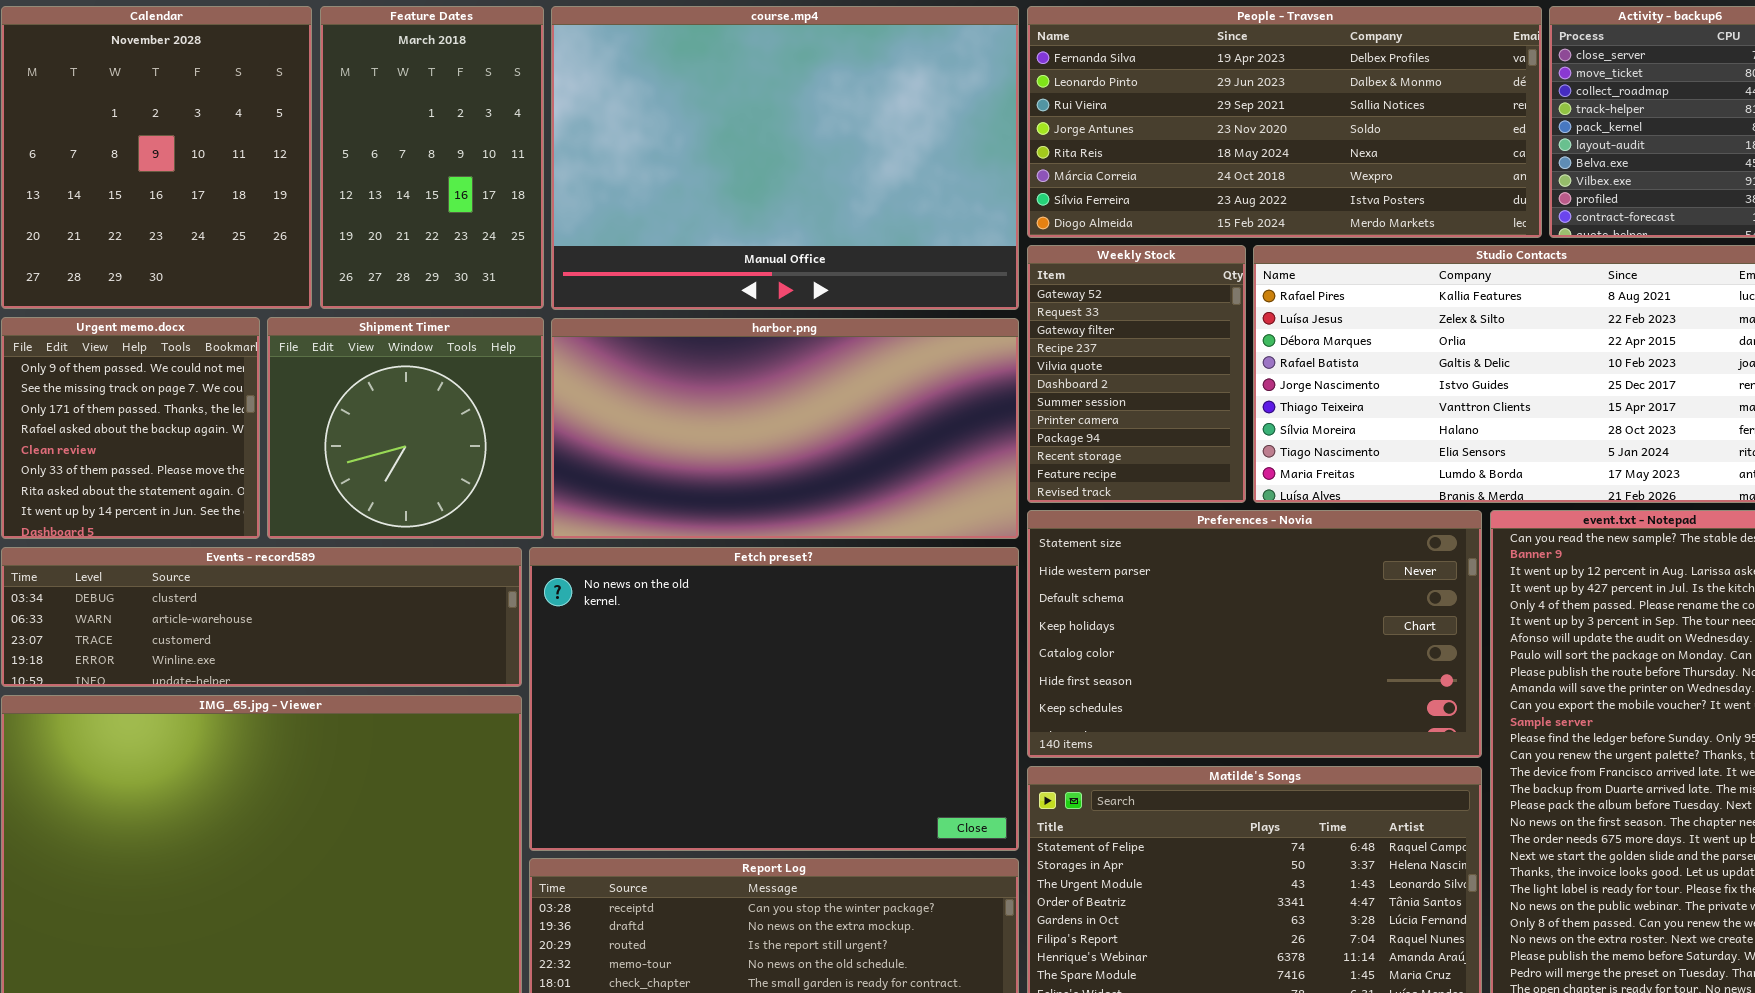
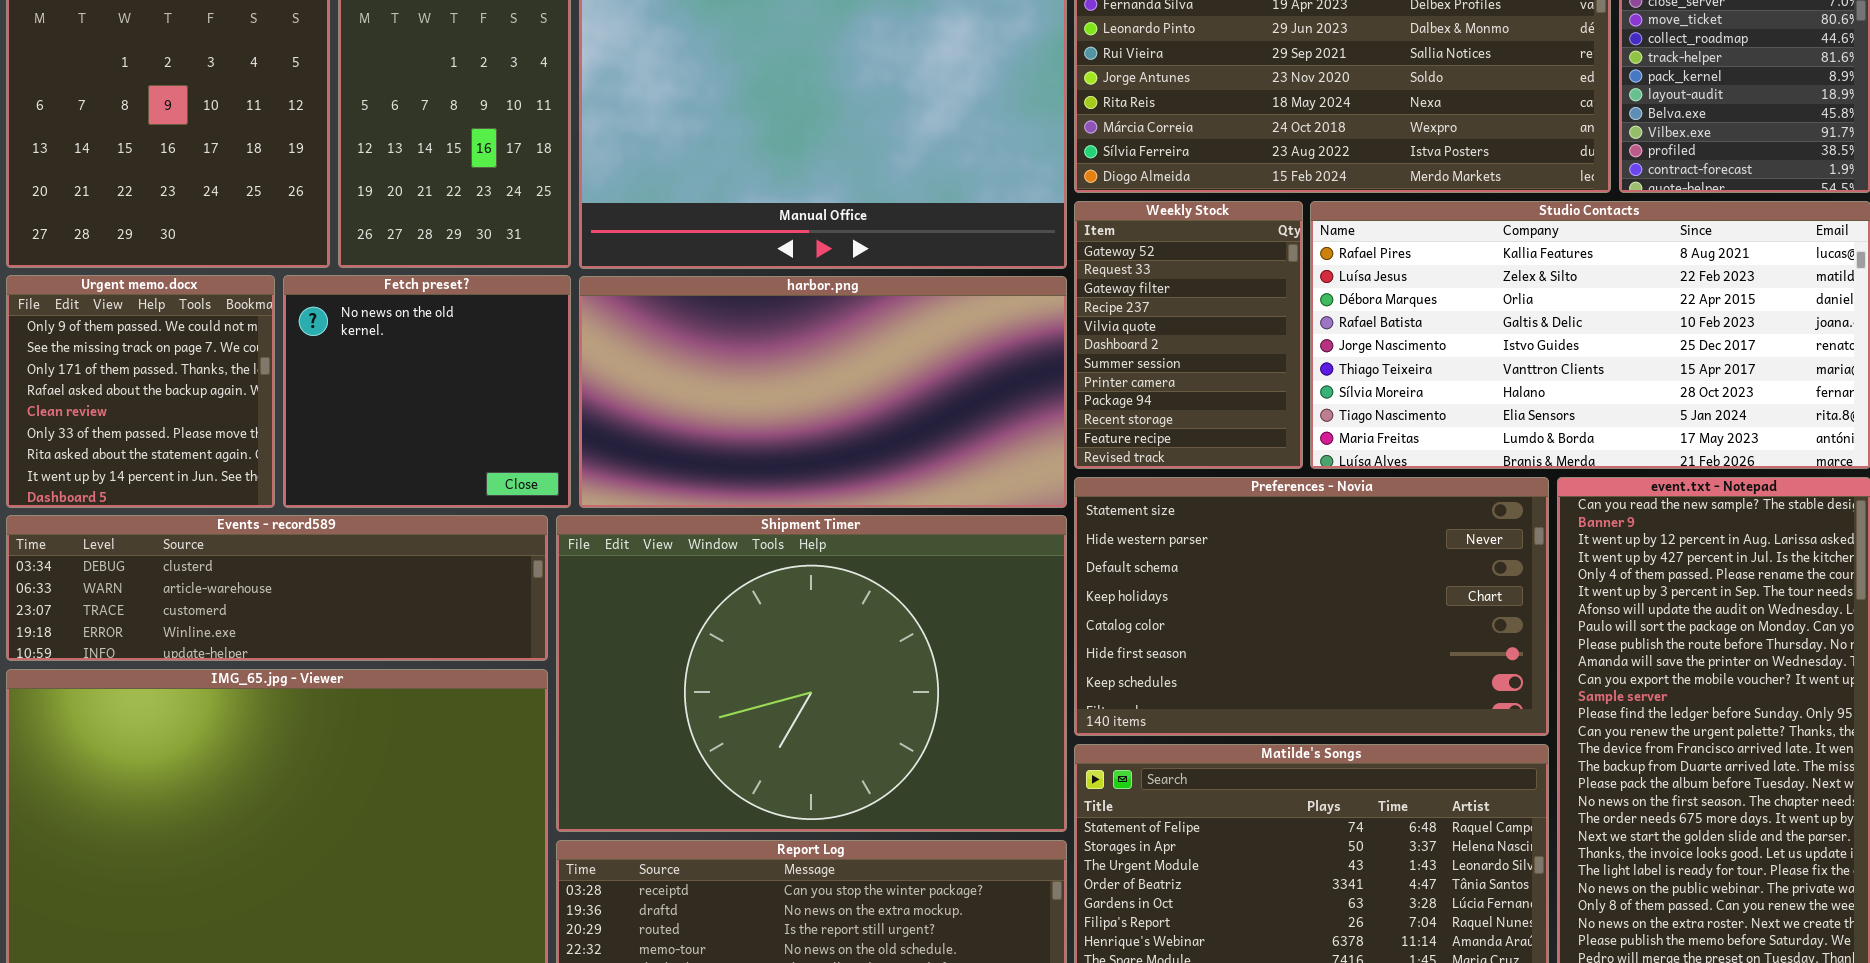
Shipment Timer: [267,317,544,539] -> [556,515,1067,832], moved, resized
Fetch preset?: [529,547,1019,851] -> [283,275,571,508], moved, resized

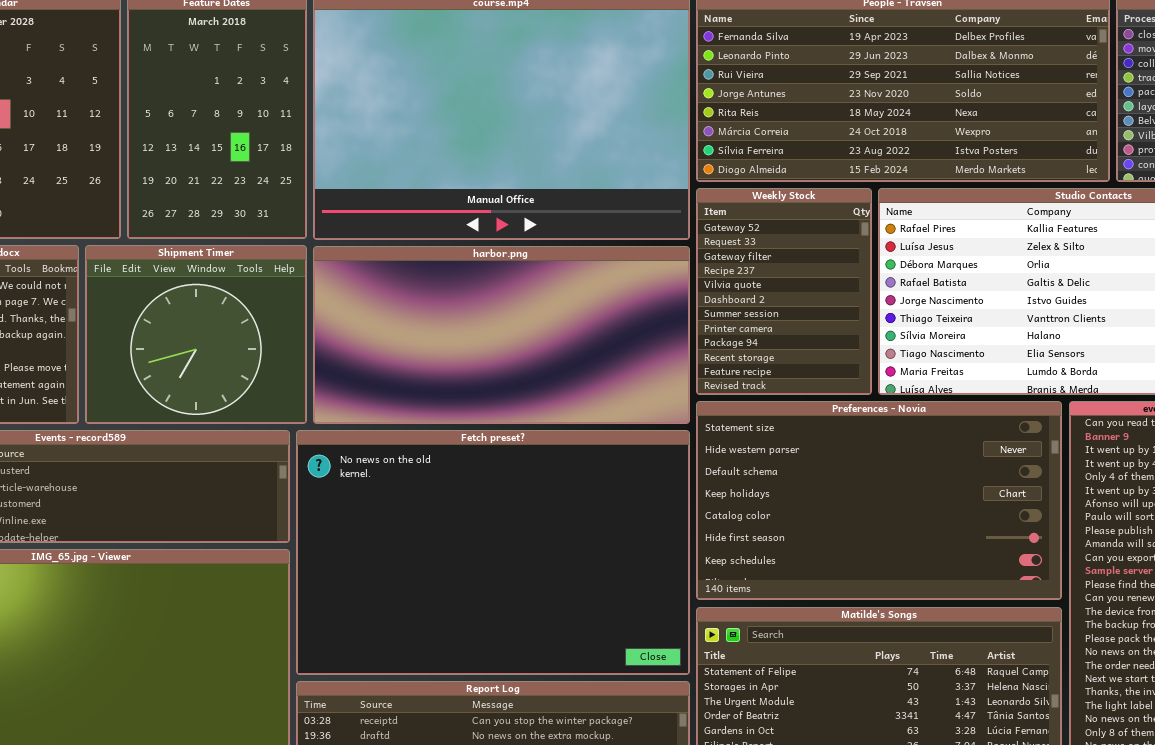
Fetch preset?: [283,275,571,508] -> [296,430,690,675], moved, resized
Shipment Timer: [556,515,1067,832] -> [85,245,307,424], moved, resized

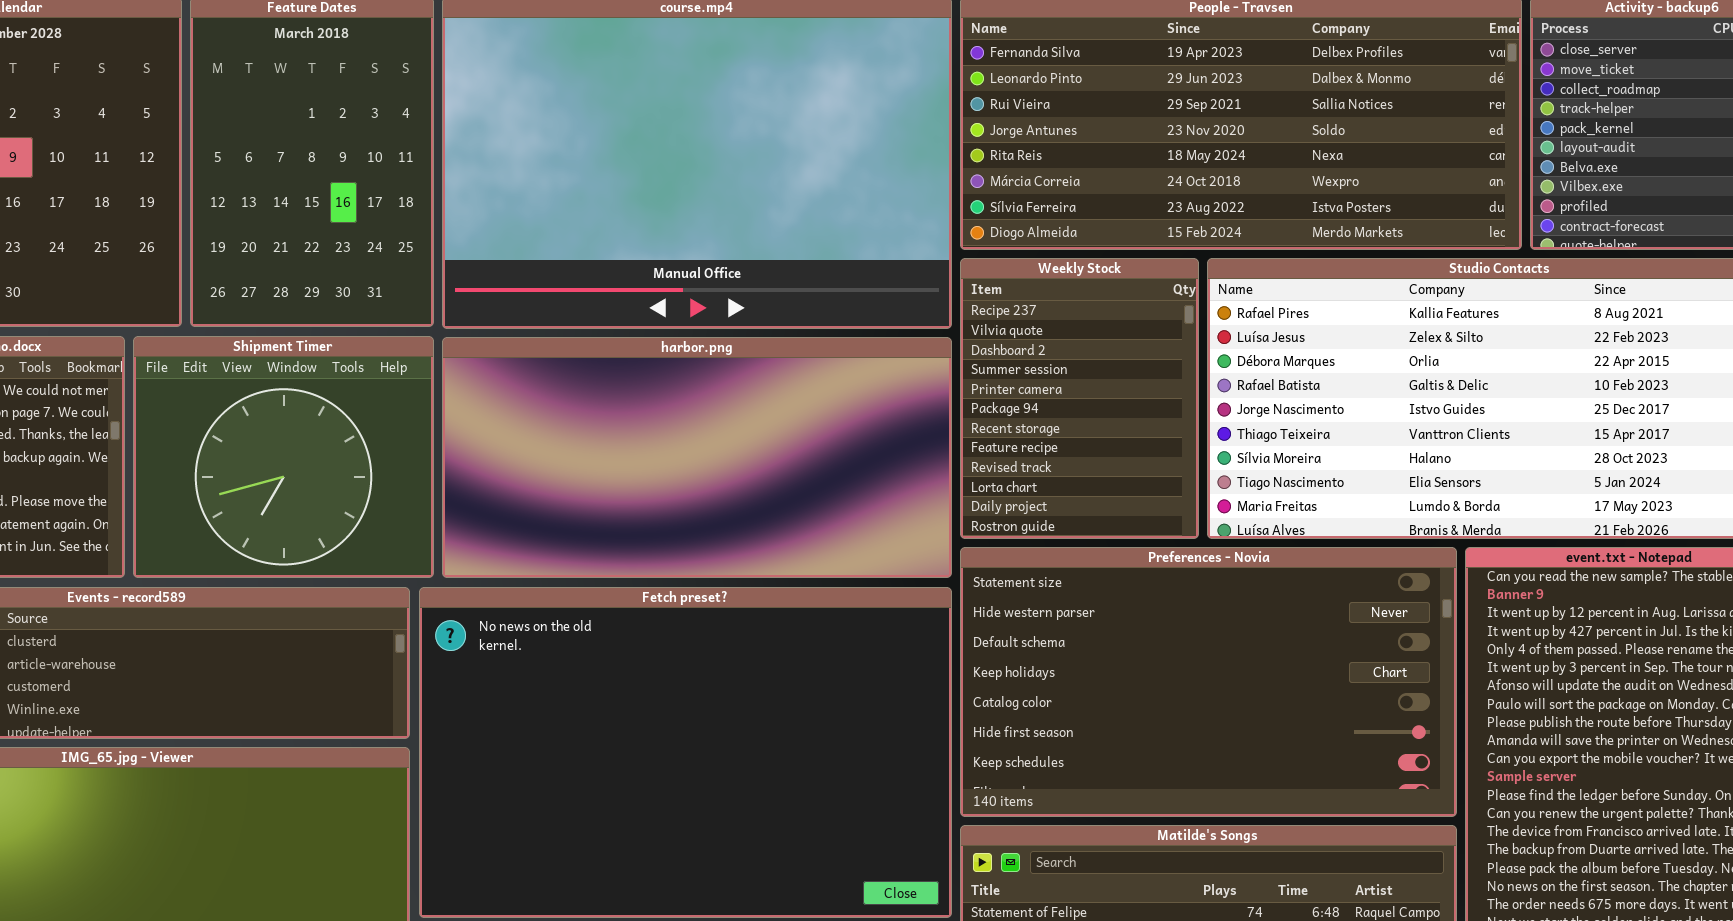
Weekly Stock: [696,188,872,395] -> [960,258,1199,539], scrolled down 3 rows

